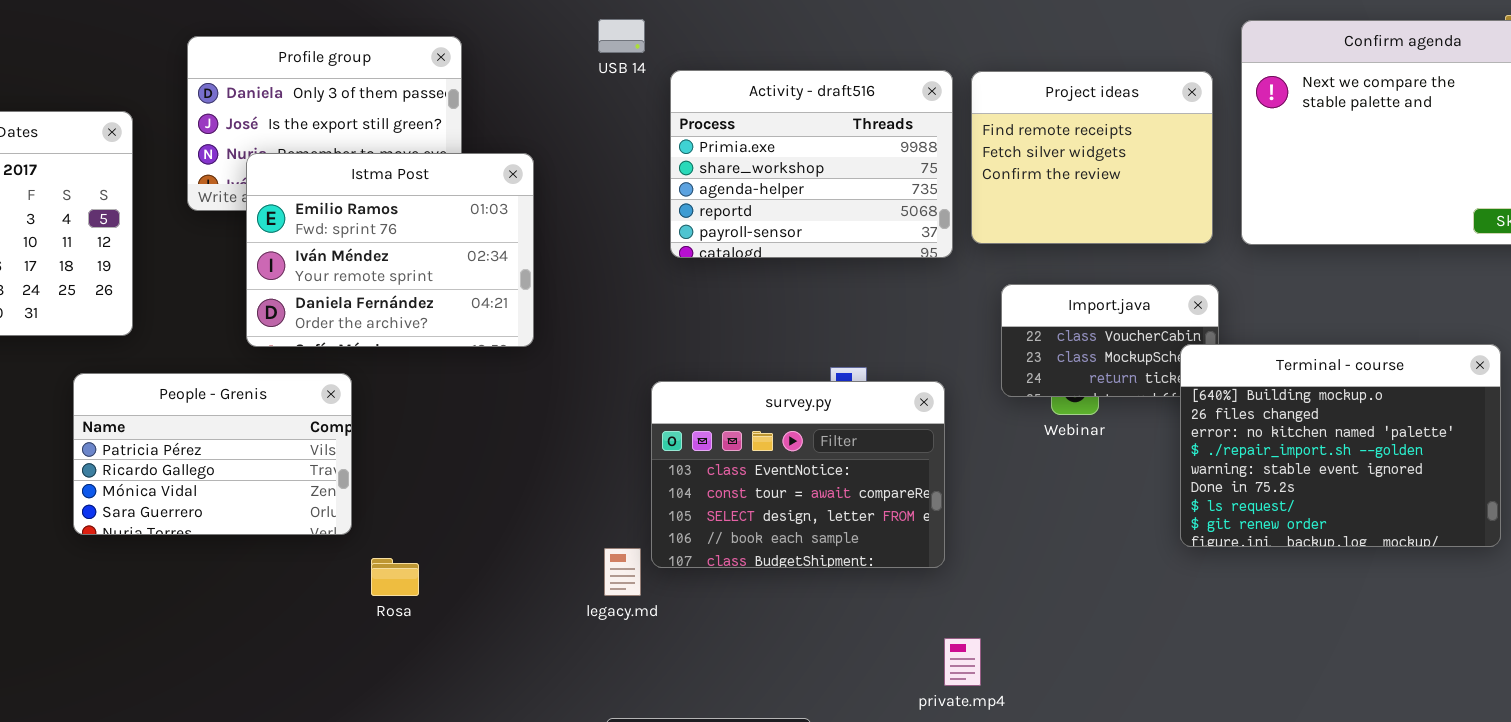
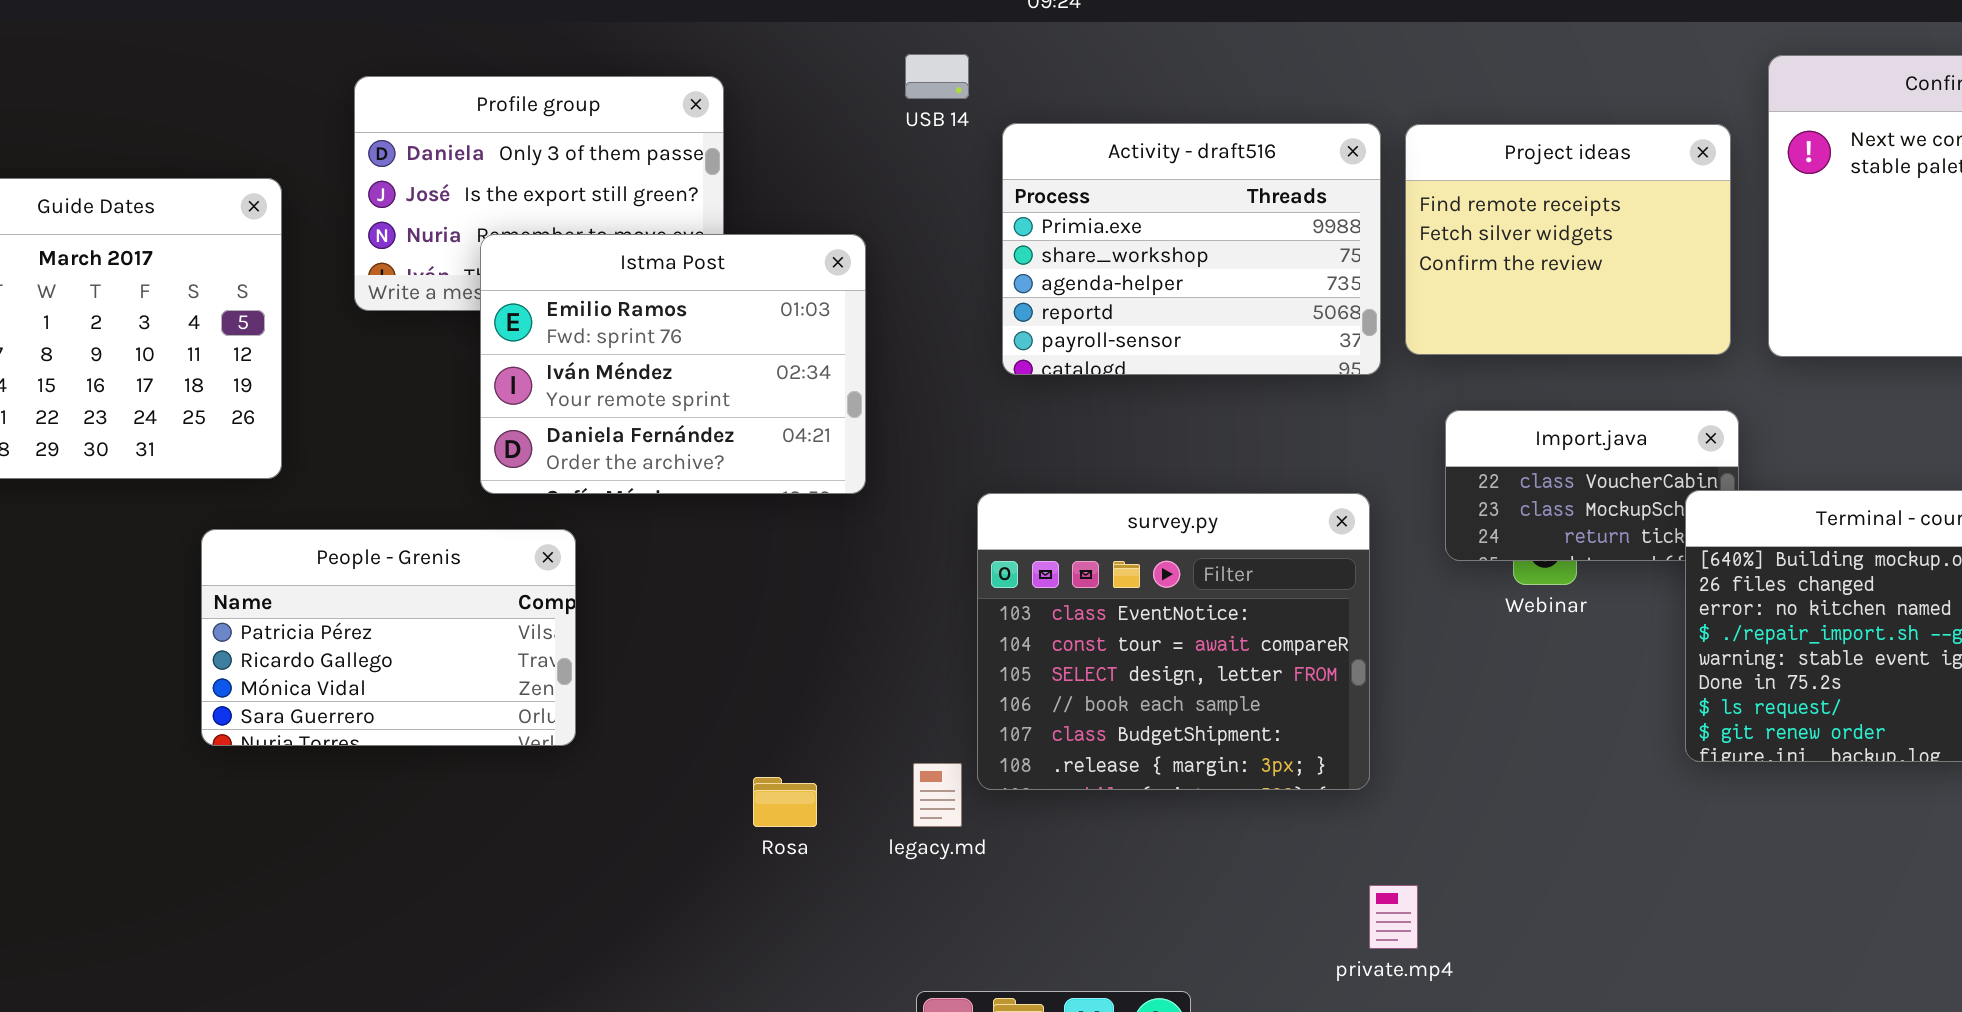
Istma Post: [246,153,534,347] -> [480,234,866,494], moved
survey.py: [651,381,945,568] -> [977,493,1370,790], resized
Rosa: [371,558,419,596] -> [753,777,817,827], moved

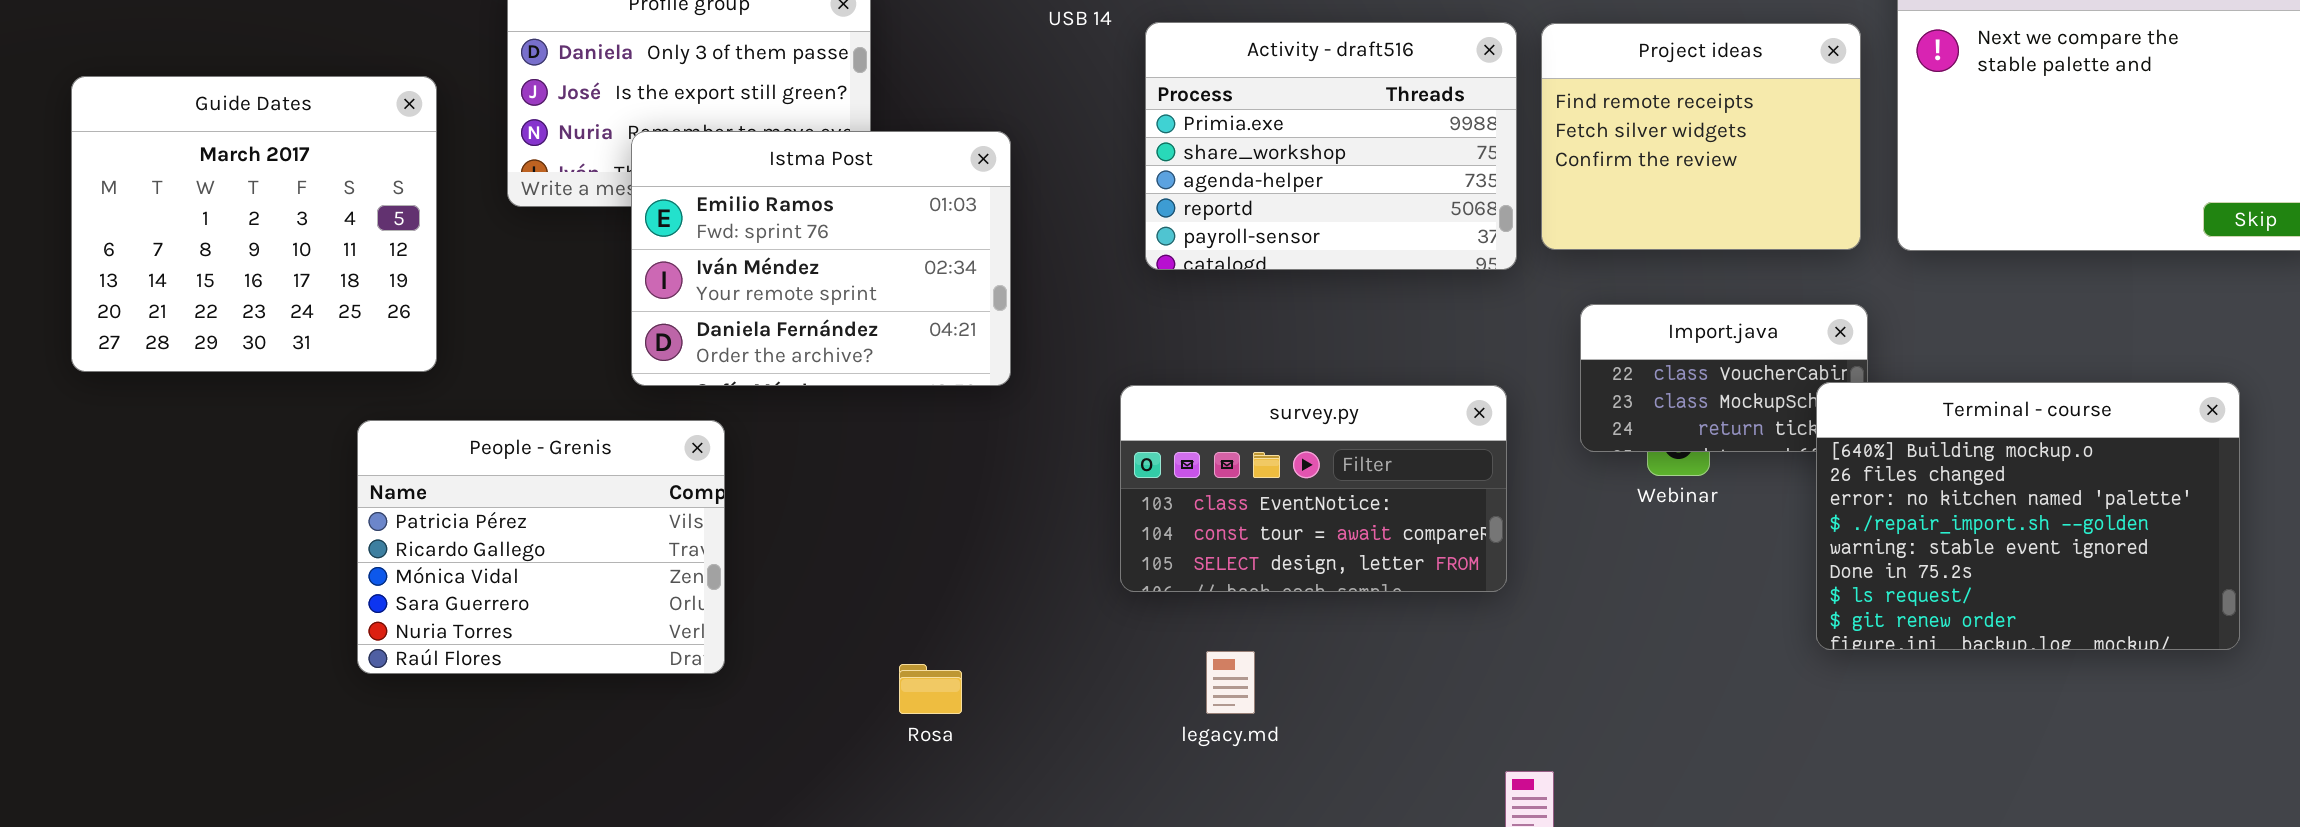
survey.py: [977,493,1370,790] -> [1120,385,1507,592], resized
People - Grenis: [201,529,576,746] -> [357,420,725,674], resized
legacy.md: [913,763,962,827] -> [1206,651,1255,714], moved

